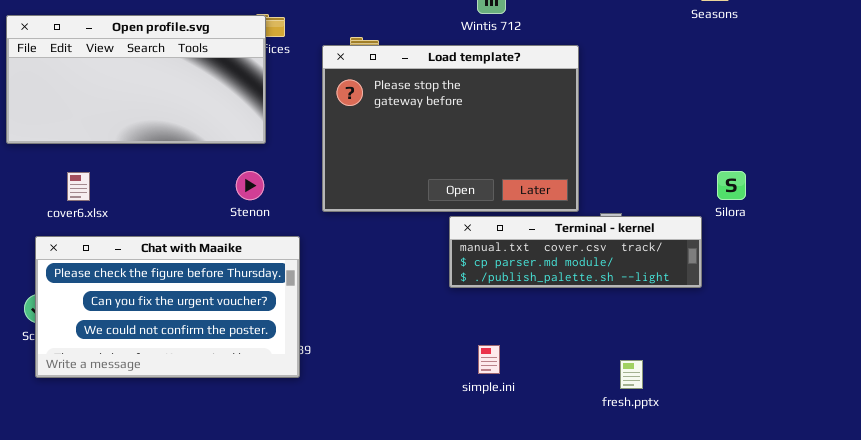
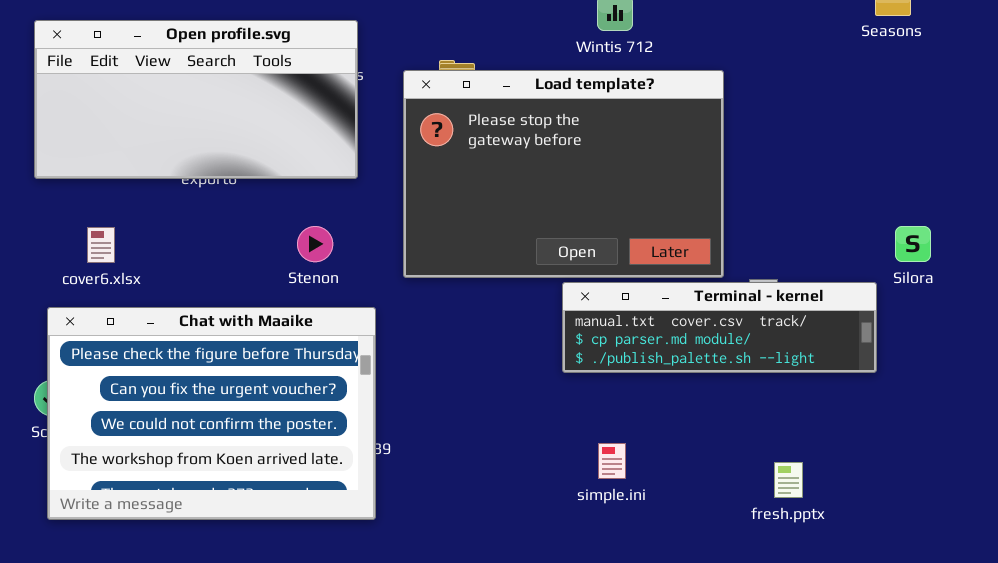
Open profile.svg: [6,15,266,144] -> [34,20,358,179], moved
Chat with Maaike: [35,236,300,378] -> [47,307,376,520], resized

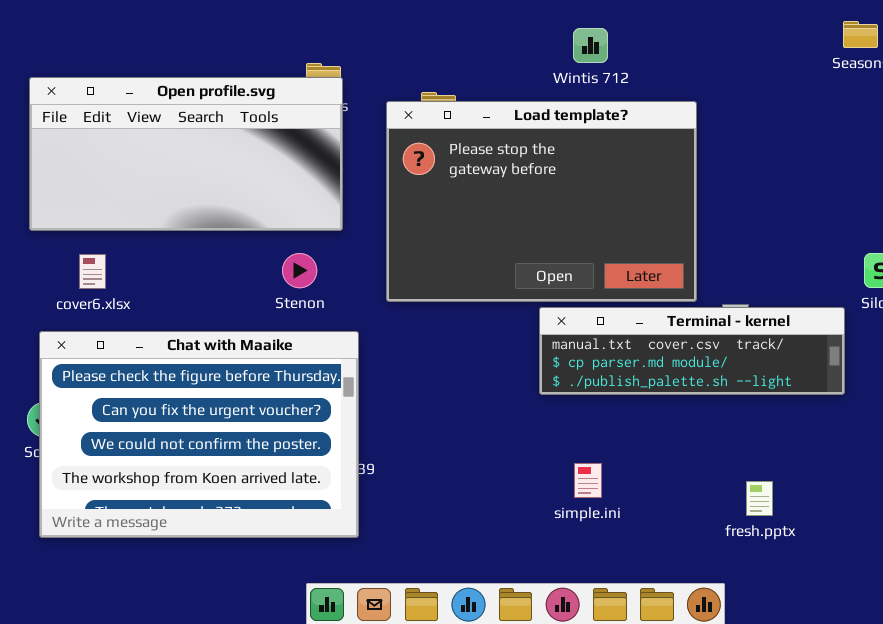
Open profile.svg: [34,20,358,179] -> [29,77,343,231], moved

